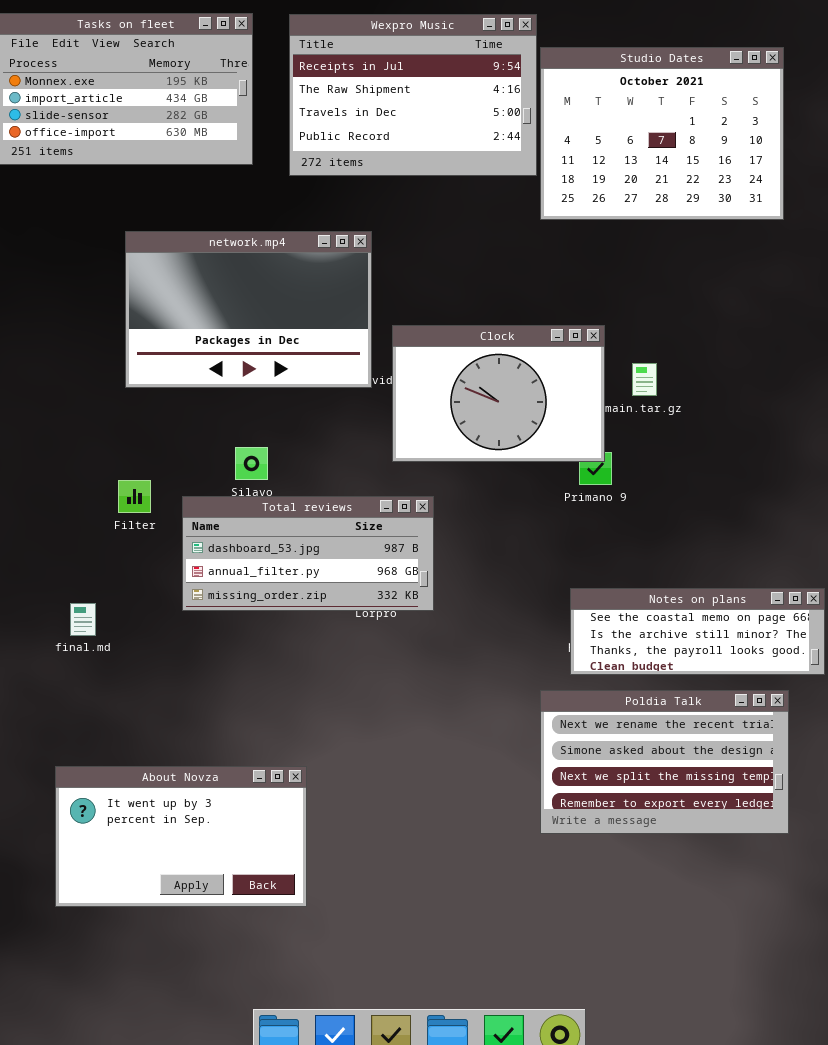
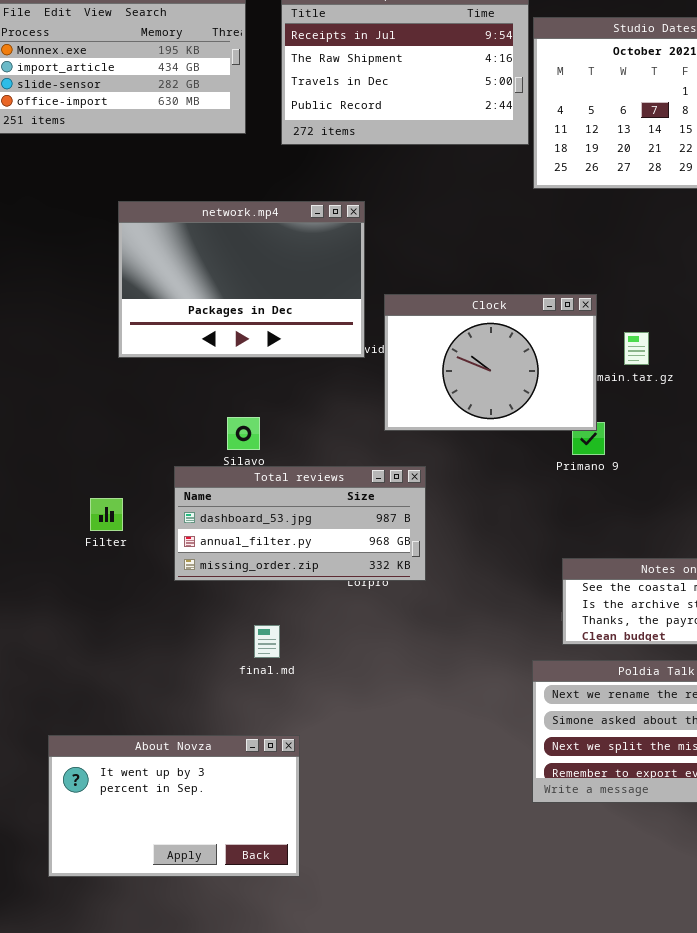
Filter: [118,480,151,513] -> [90,498,123,531], moved
final.md: [70,603,96,636] -> [254,625,280,658], moved

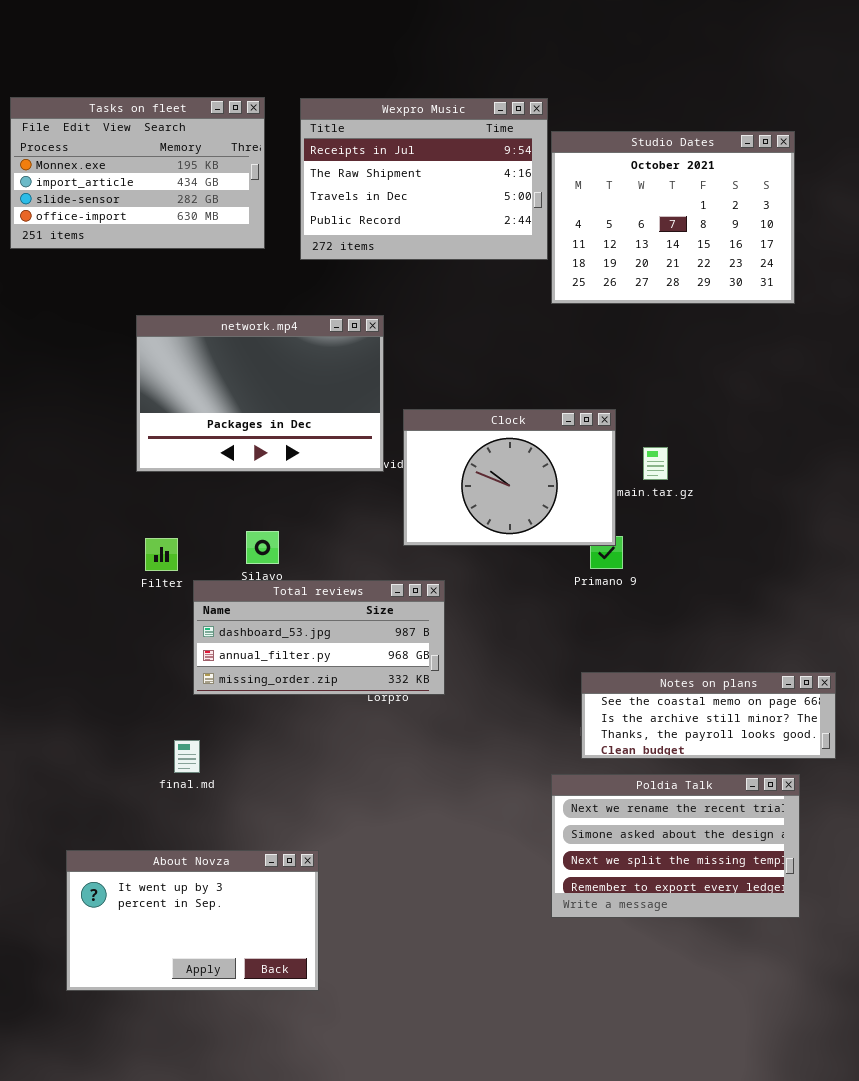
Filter: [90,498,123,531] -> [145,538,178,571], moved
final.md: [254,625,280,658] -> [174,740,200,773], moved

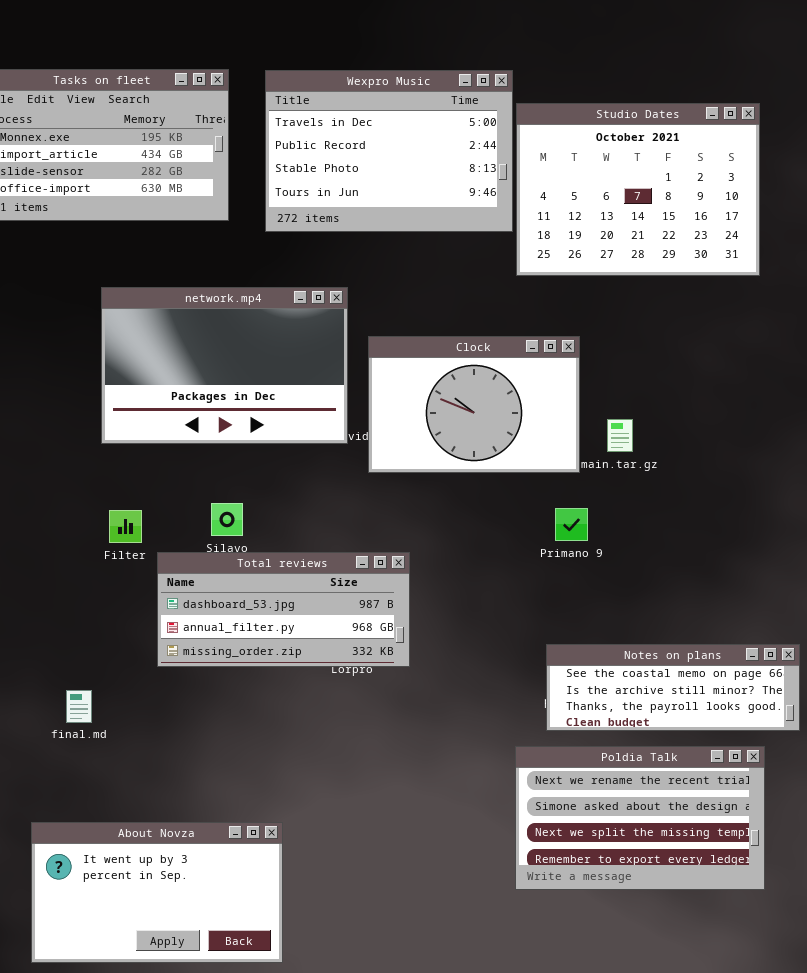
Wexpro Music: [300,98,548,260] -> [265,70,513,232], scrolled down 2 rows
Clock: [403,409,616,546] -> [368,336,580,473], moved
final.md: [174,740,200,773] -> [66,690,92,723], moved

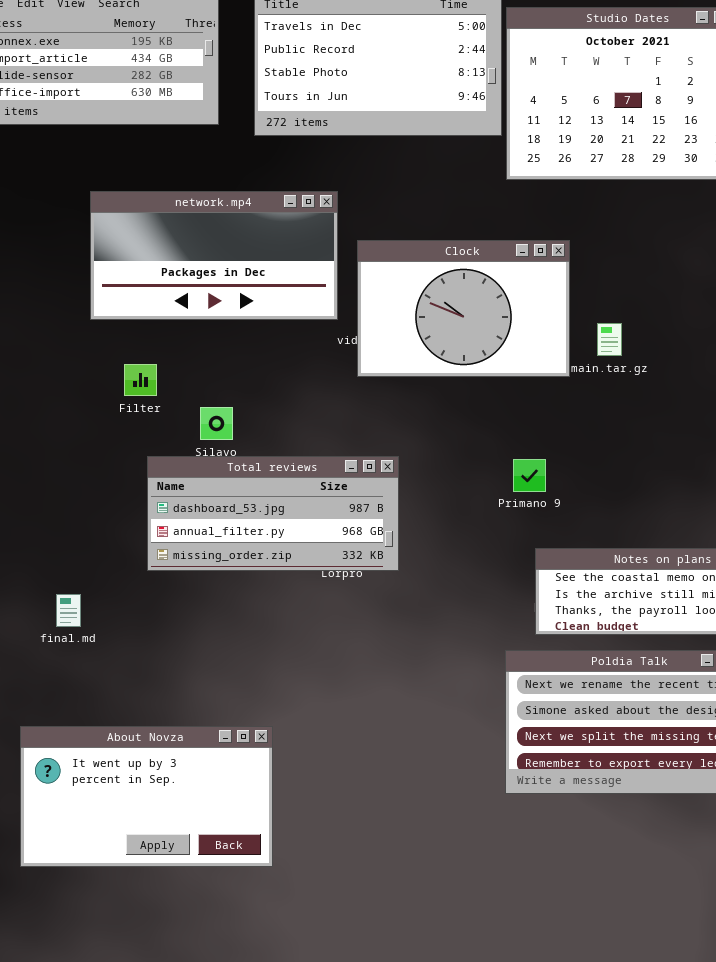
network.mp4: [101,287,348,444] -> [90,191,338,320], resized
Primano 9: [555,508,588,541] -> [513,459,546,492], moved
Filter: [109,510,142,543] -> [124,364,157,396], moved

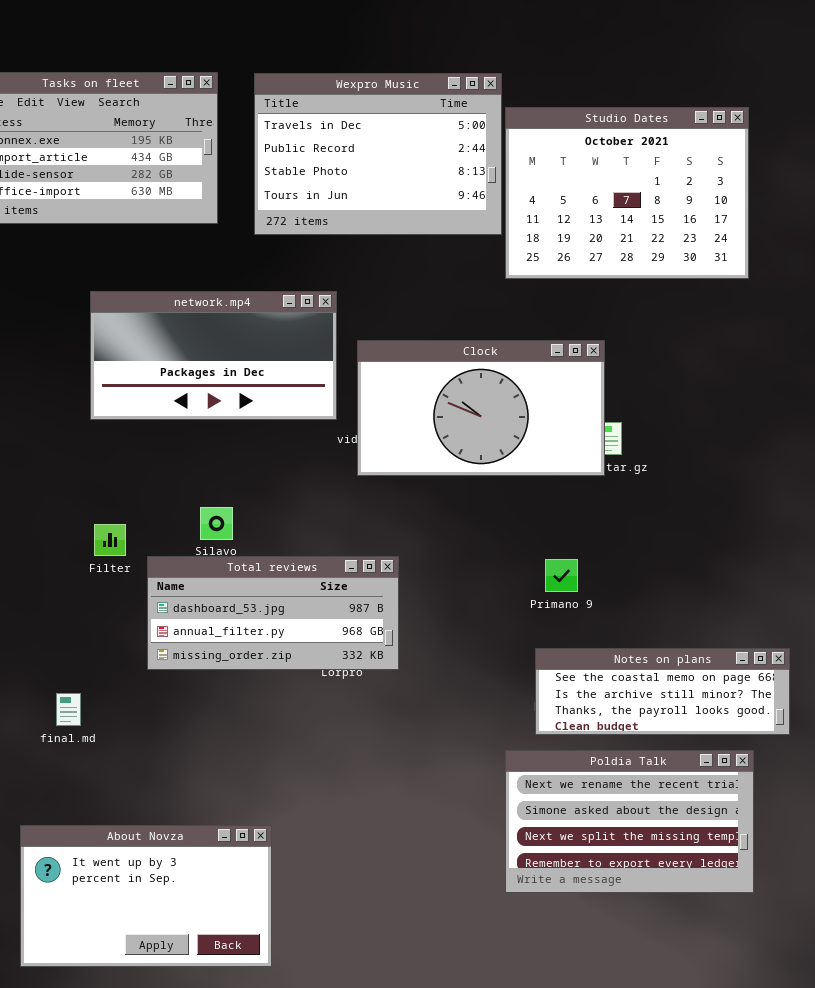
Clock: [357,240,570,377] -> [357,340,605,476], resized
Filter: [124,364,157,396] -> [94,524,126,556], moved
Primano 9: [513,459,546,492] -> [545,559,578,592], moved

